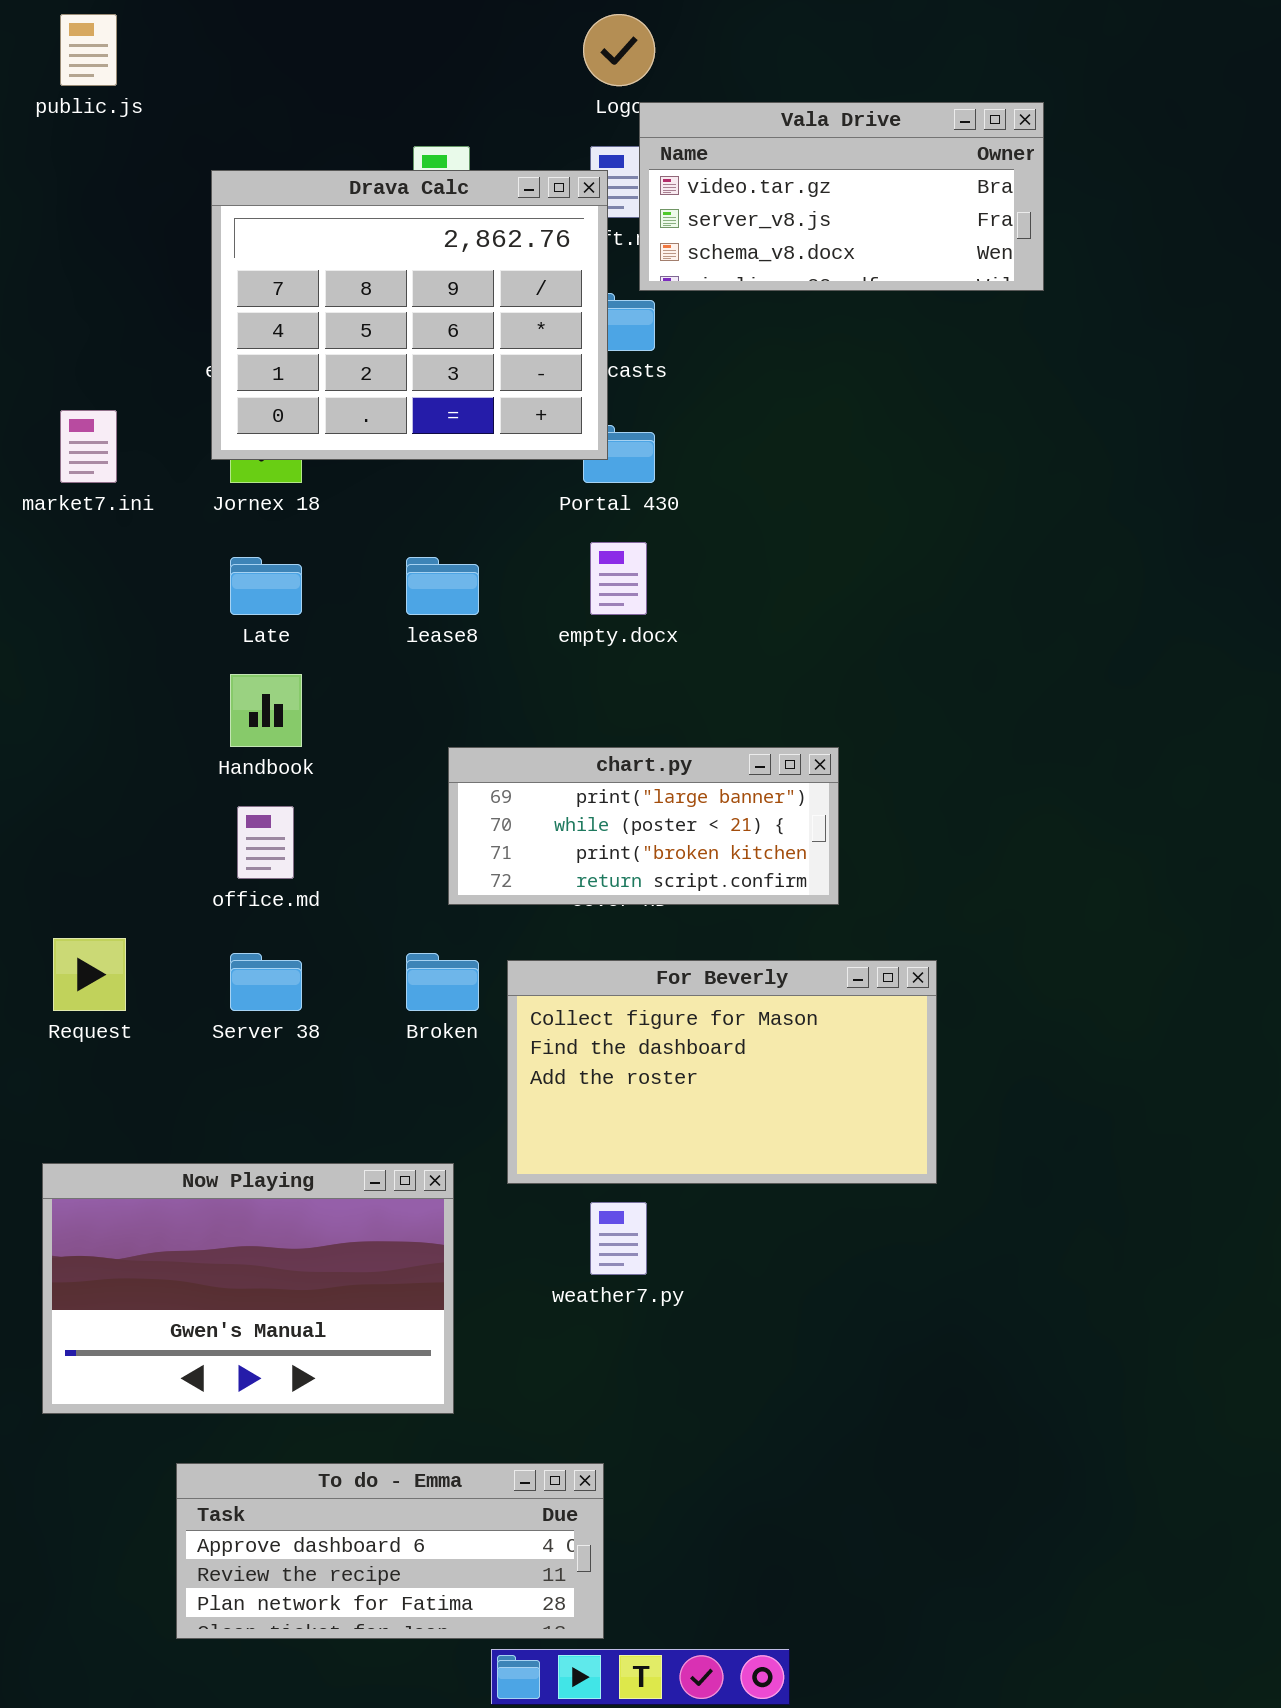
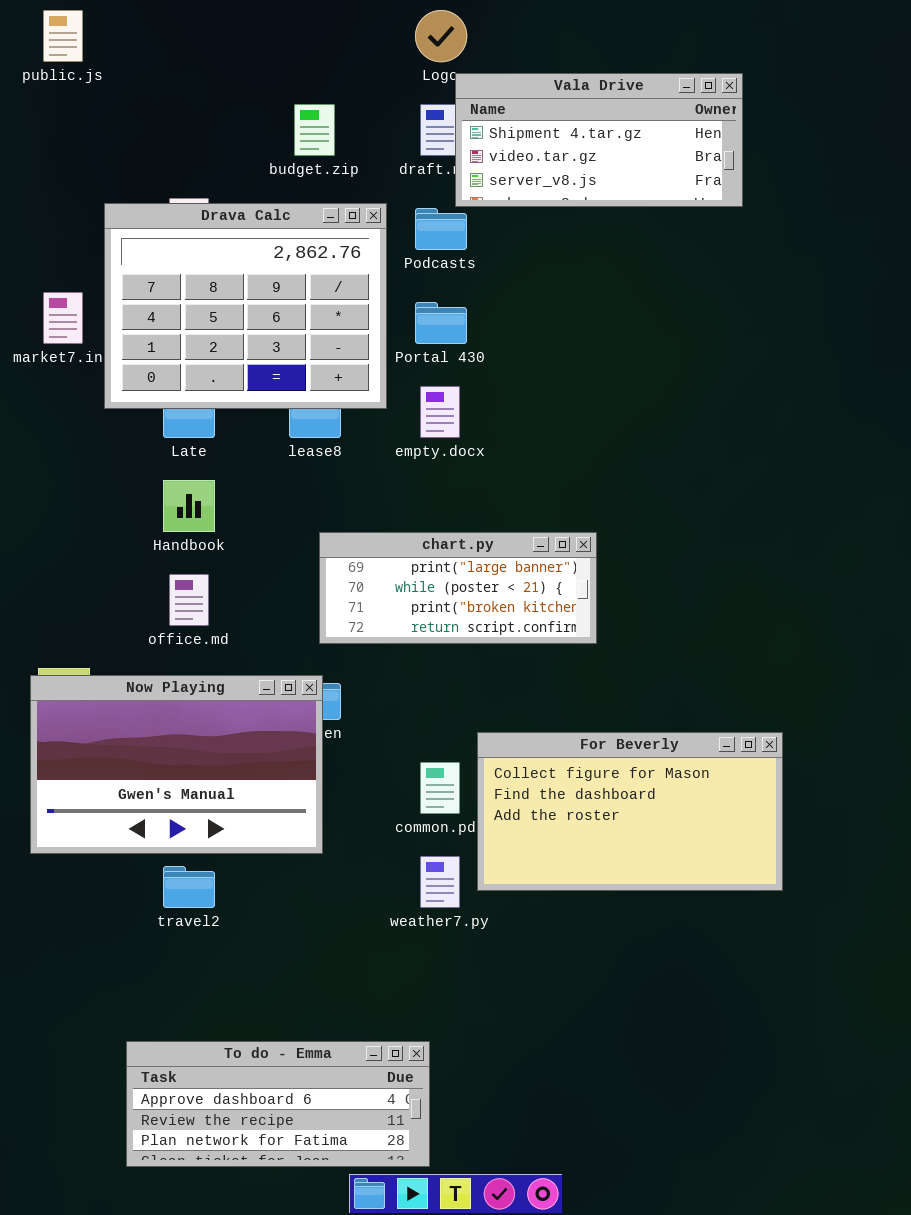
Vala Drive: [639,102,1044,291] -> [455,73,743,207], scrolled up 1 row
Drava Calc: [211,170,608,460] -> [104,203,387,409], moved
For Beverly: [507,960,937,1184] -> [477,732,783,891], moved
Now Playing: [42,1163,454,1414] -> [30,675,323,854], moved

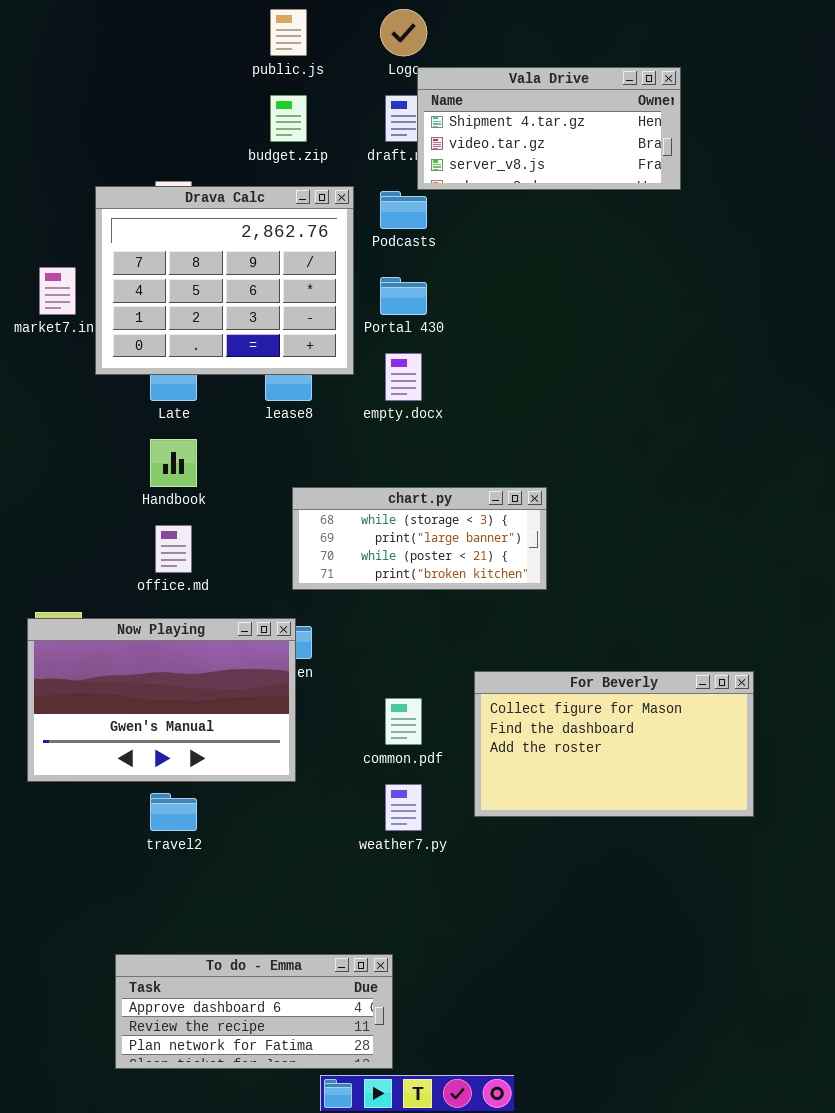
public.js: [43,10,83,62] -> [270,9,307,56], moved
chart.py: [319,532,597,644] -> [292,487,547,590], scrolled up 1 row
For Beverly: [477,732,783,891] -> [474,671,754,817], moved

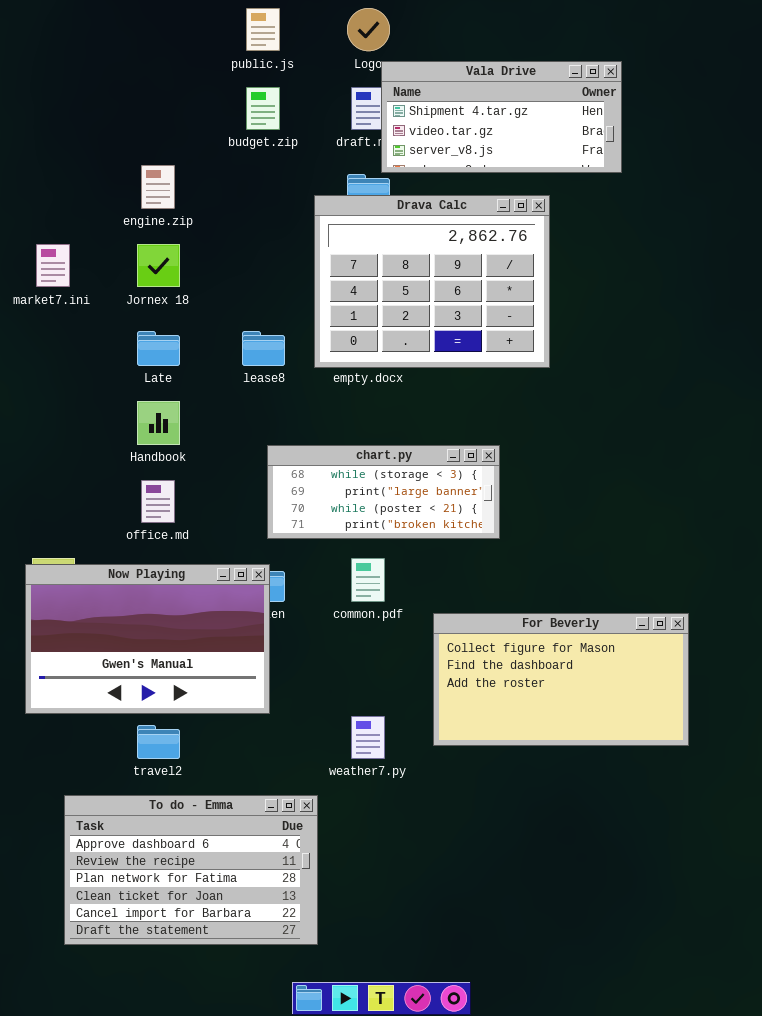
Drava Calc: [95,186,354,375] -> [314,195,550,368], moved
common.pdf: [385,698,422,745] -> [351,558,385,602], moved
To do - Emma: [115,954,393,1069] -> [64,795,318,945], moved, resized

